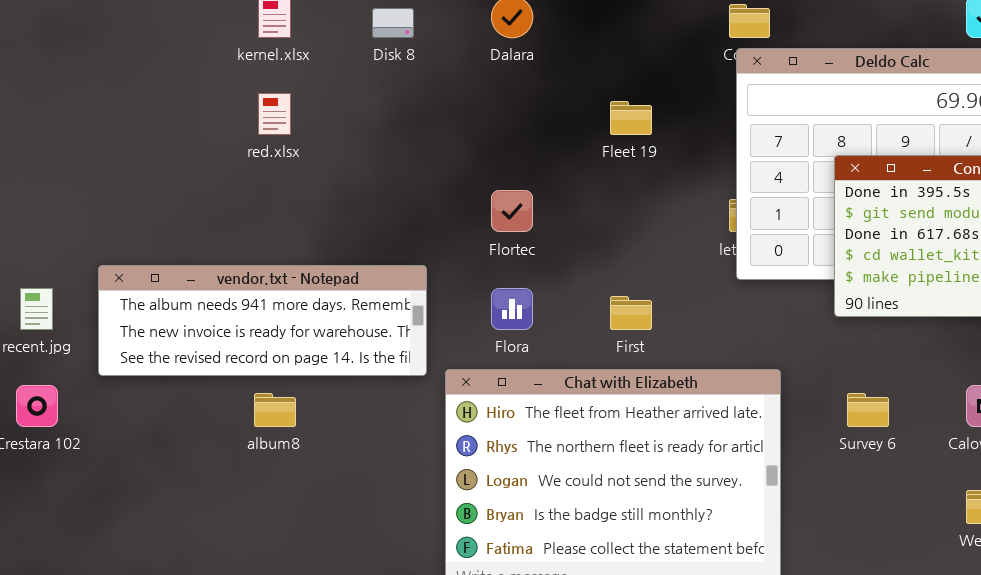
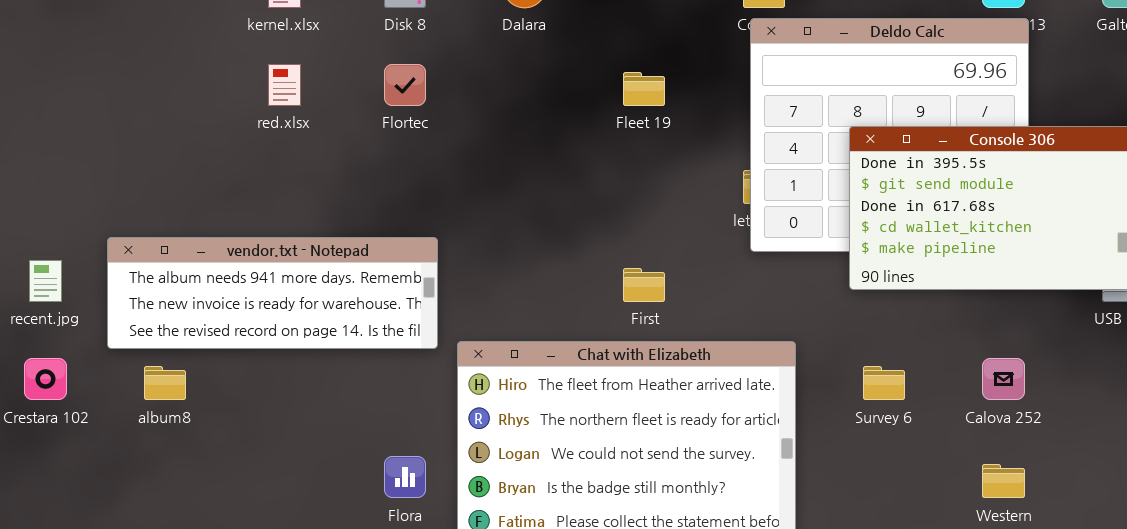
Flortec: [491,190,533,232] -> [384,64,426,106], moved
Flora: [491,288,533,330] -> [384,456,426,498], moved
album8: [254,393,296,427] -> [144,366,186,400], moved

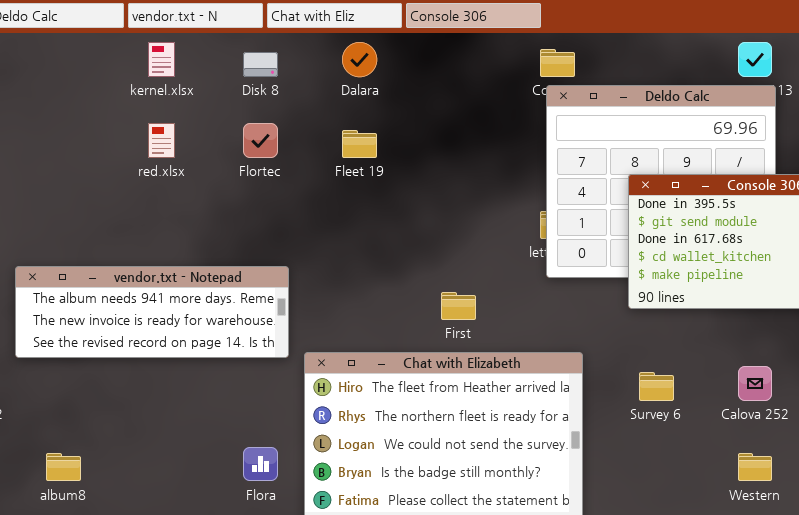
Fleet 19: [623,72,665,106] -> [342,130,377,158], moved
album8: [144,366,186,400] -> [46,453,81,481], moved

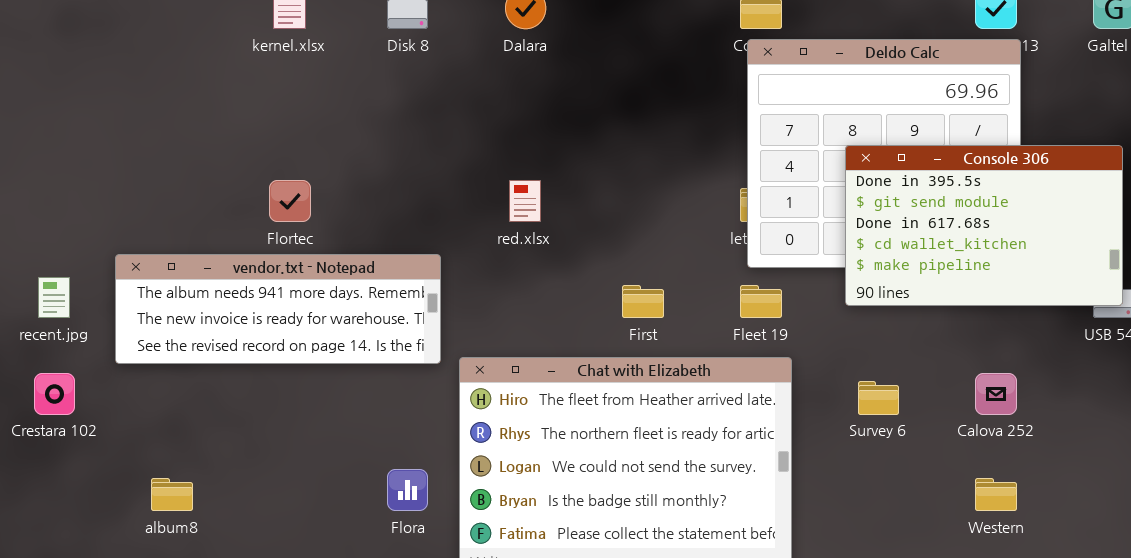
red.xlsx: [148,123,175,158] -> [509,180,541,222], moved
Flortec: [243,123,278,158] -> [269,180,311,222], moved
Fleet 19: [342,130,377,158] -> [740,285,782,318], moved

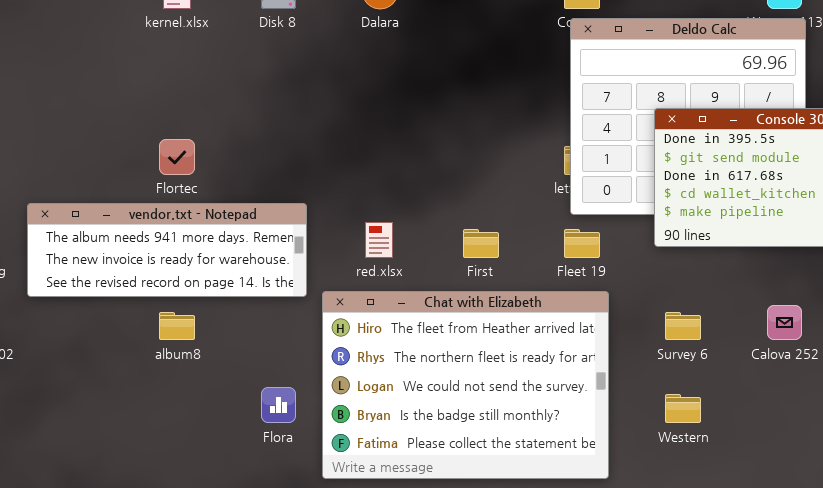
red.xlsx: [509,180,541,222] -> [365,222,393,258], moved
album8: [151,478,193,511] -> [159,312,195,340], moved
Western: [975,478,1017,511] -> [665,394,701,423], moved

